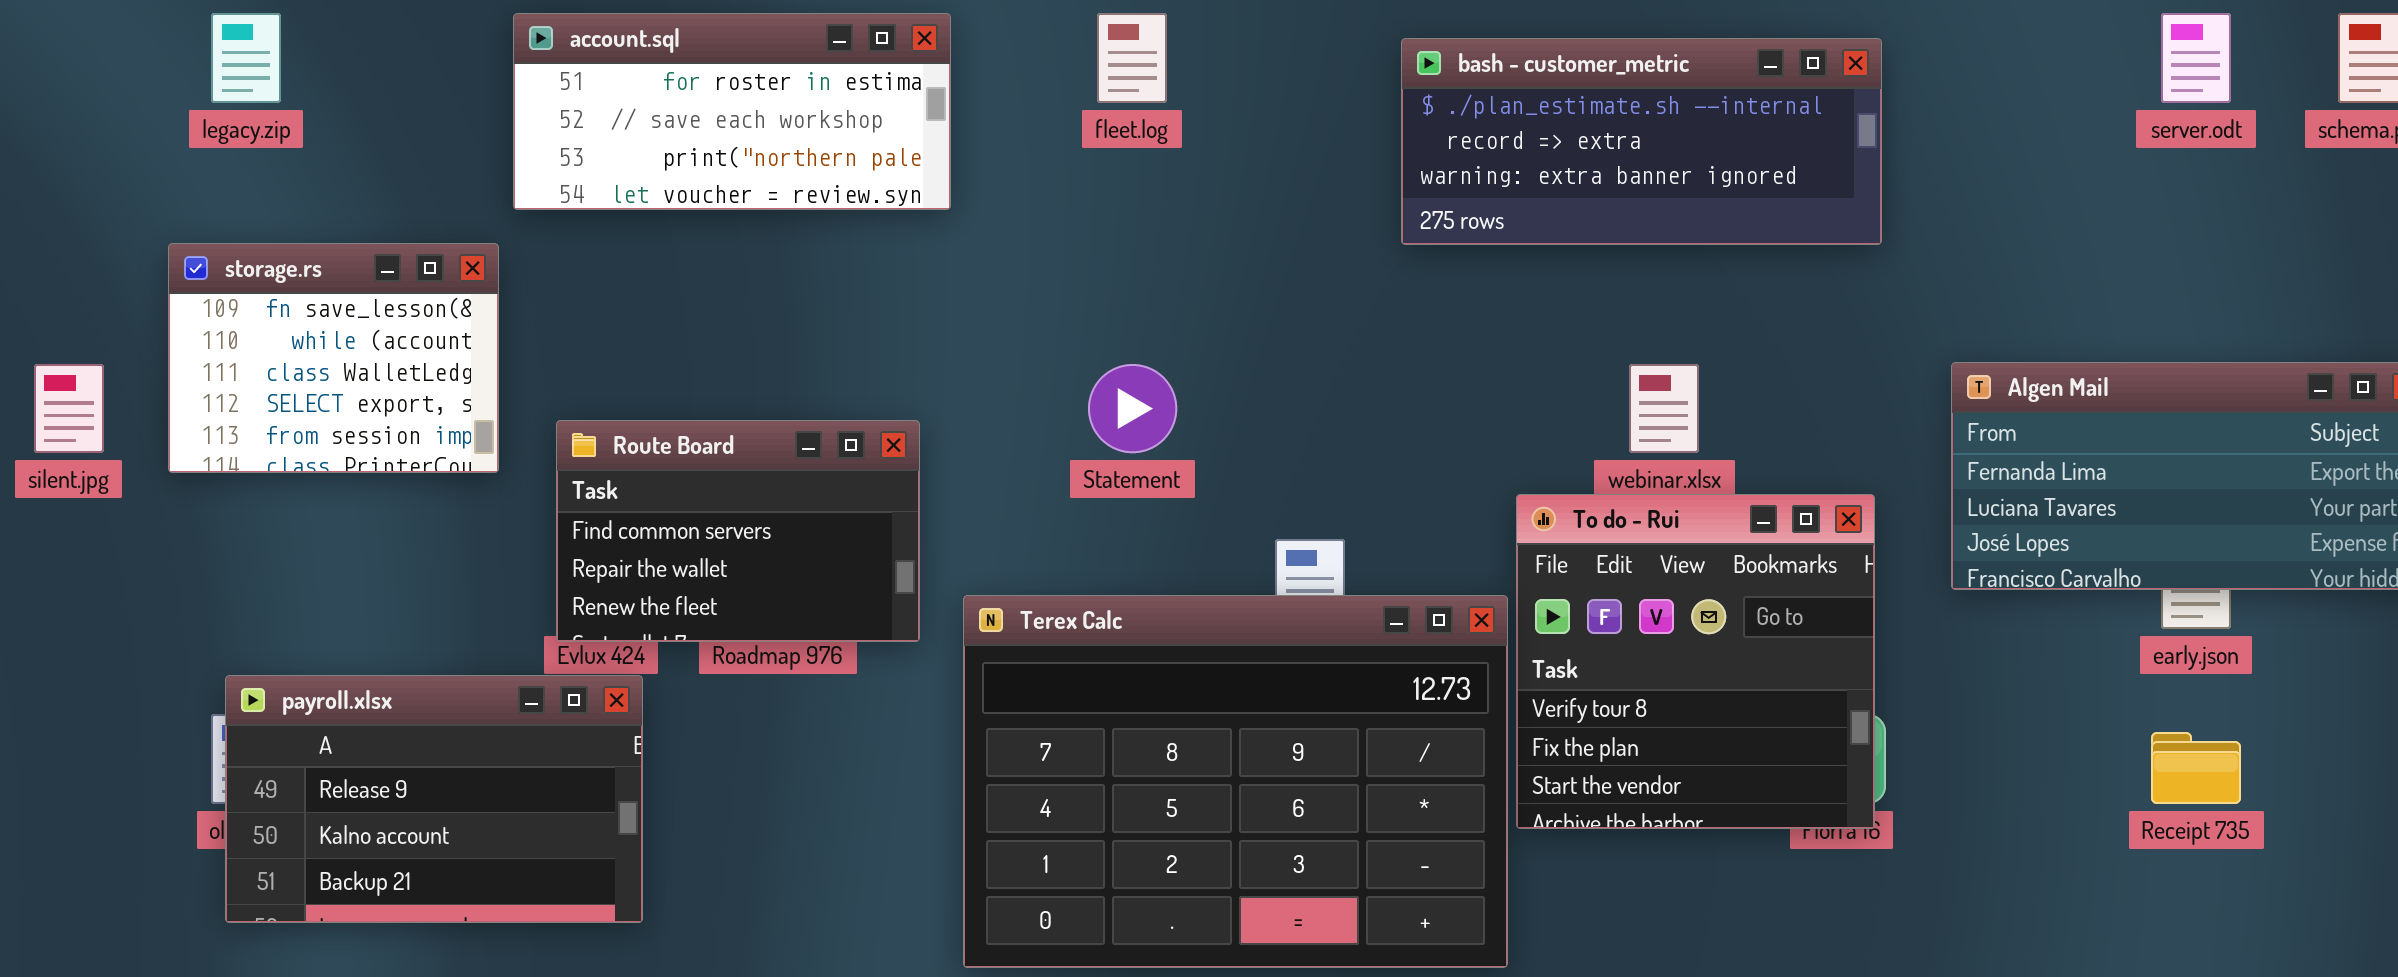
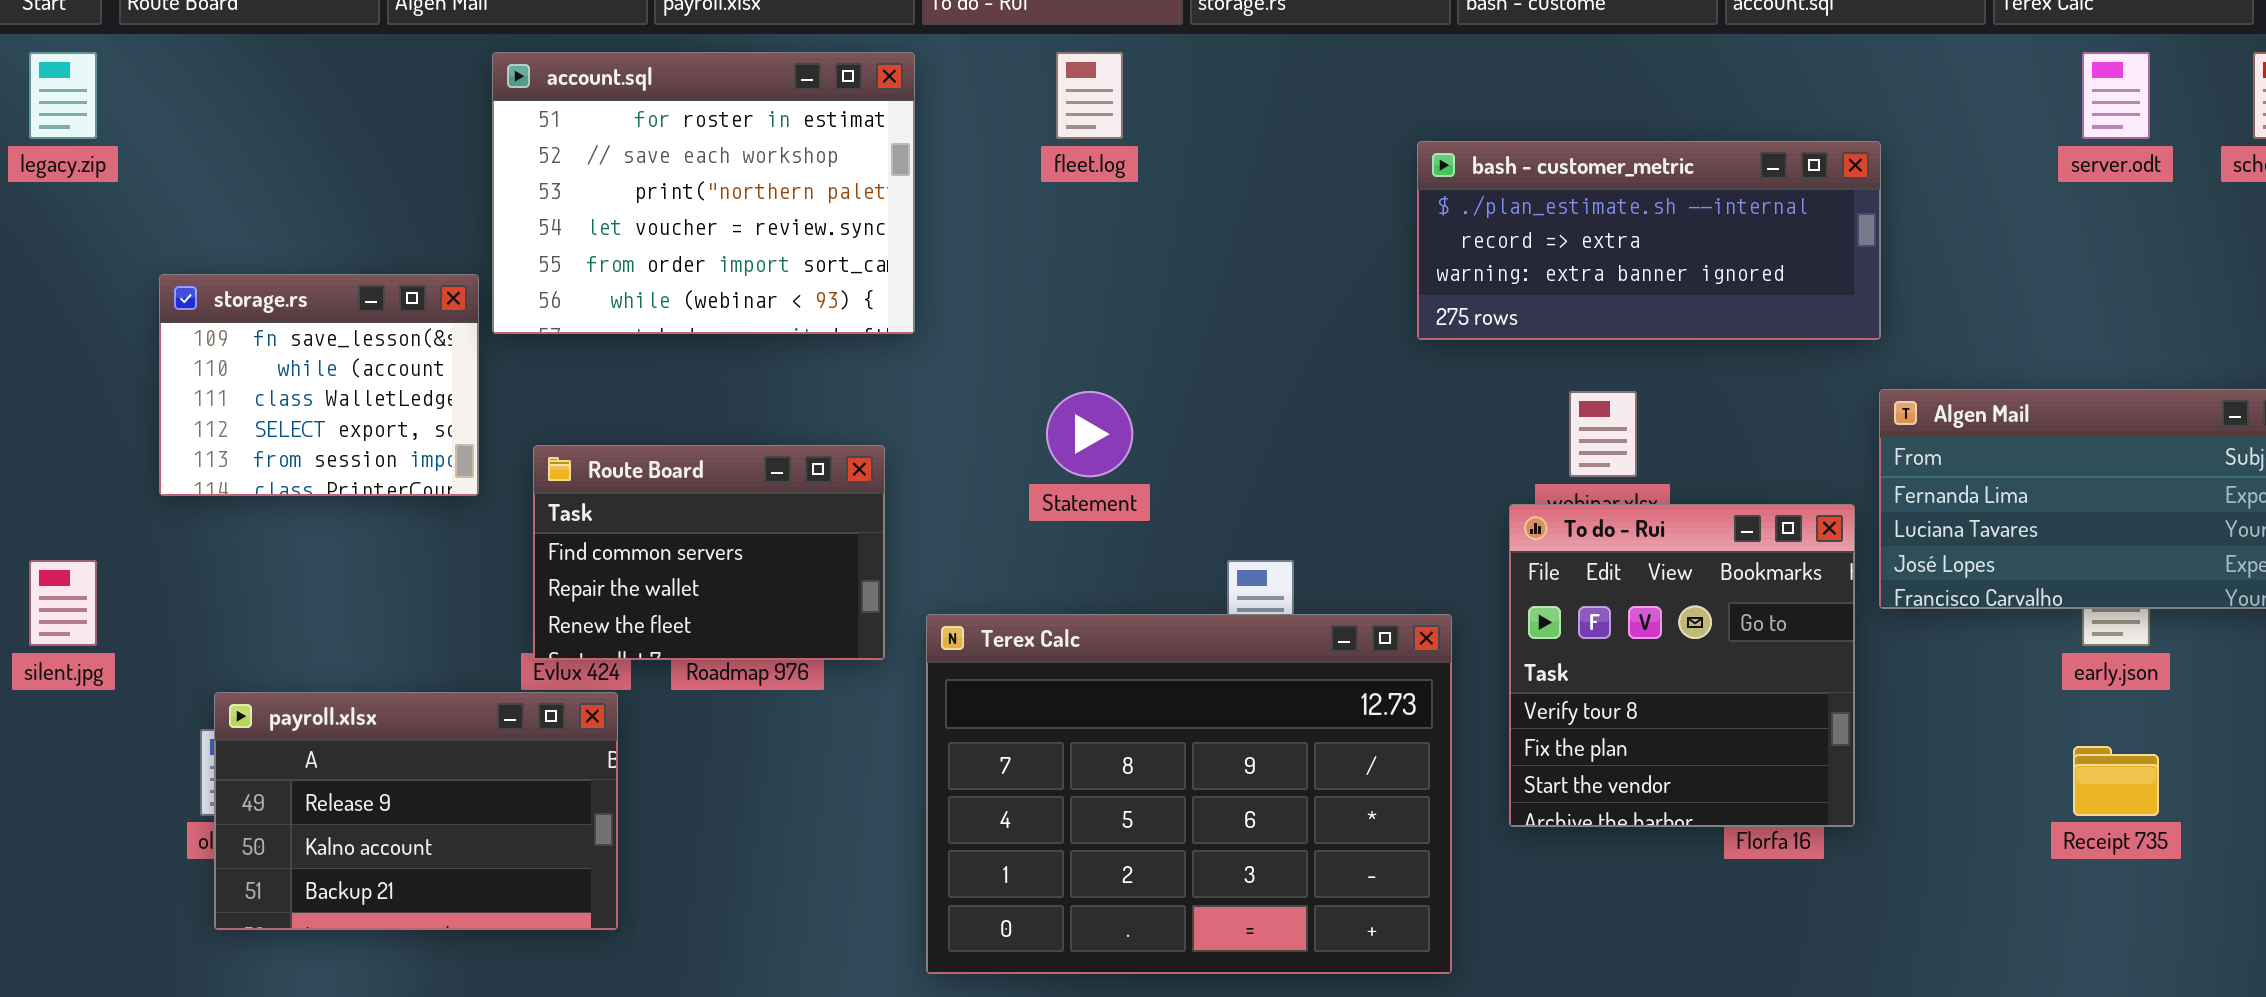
legacy.zip: [211,13,281,103] -> [29,52,97,139], moved
account.sql: [513,13,951,210] -> [492,52,915,334], resized
bash - customer_metric: [1401,38,1882,245] -> [1417,141,1881,340], moved
silent.jpg: [34,364,104,453] -> [29,560,97,646], moved
To do - Rui: [1516,494,1875,829] -> [1509,504,1855,827], moved

